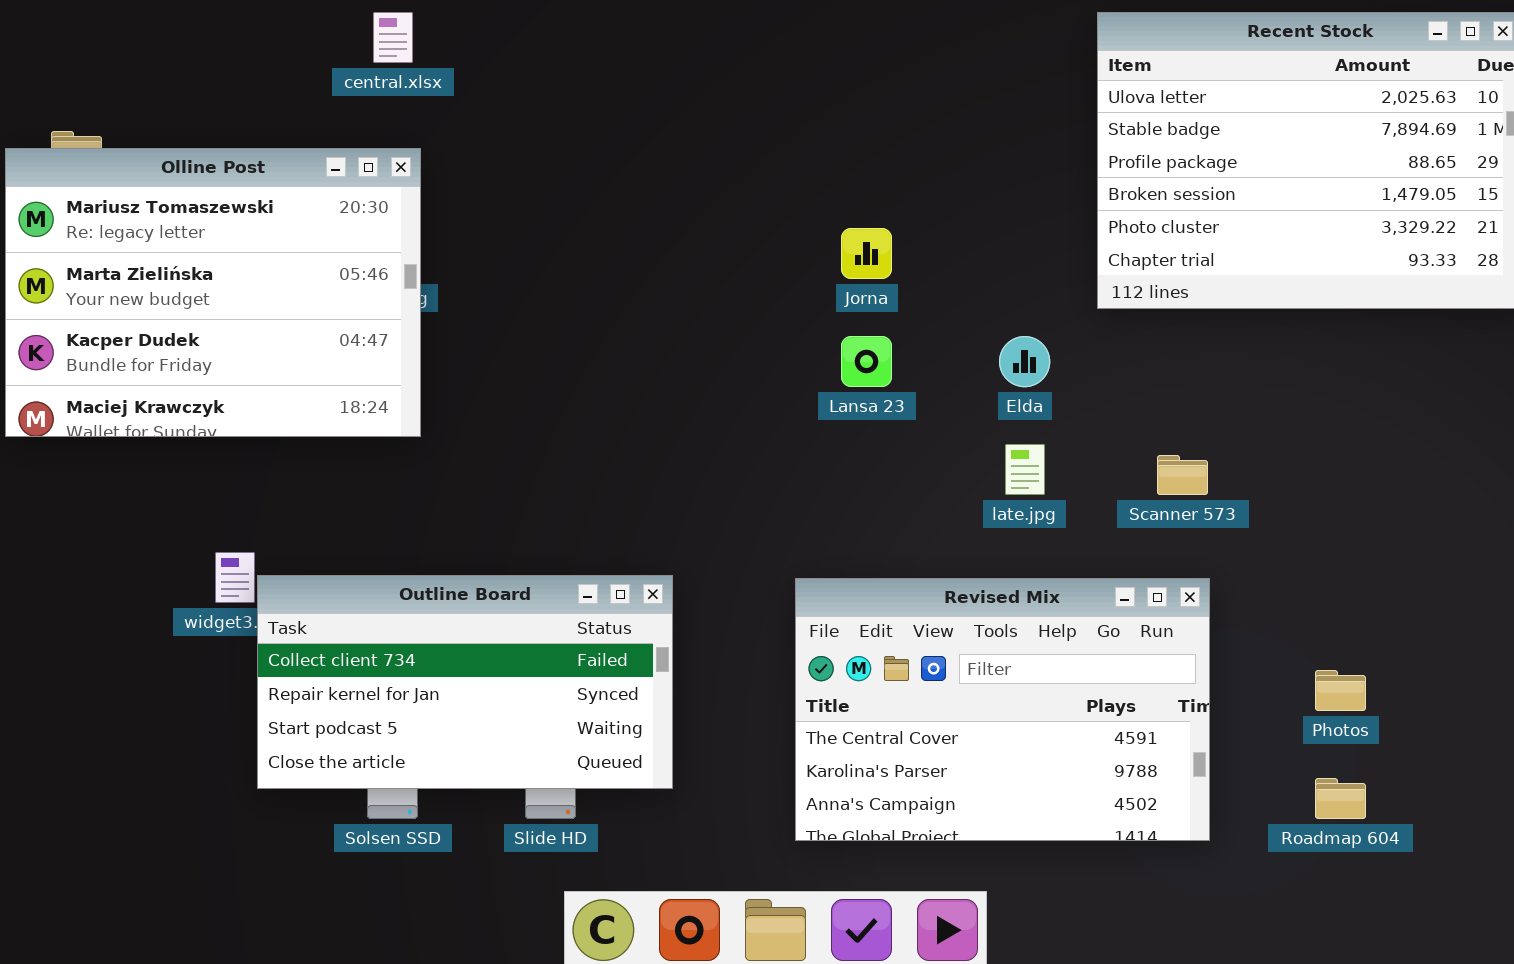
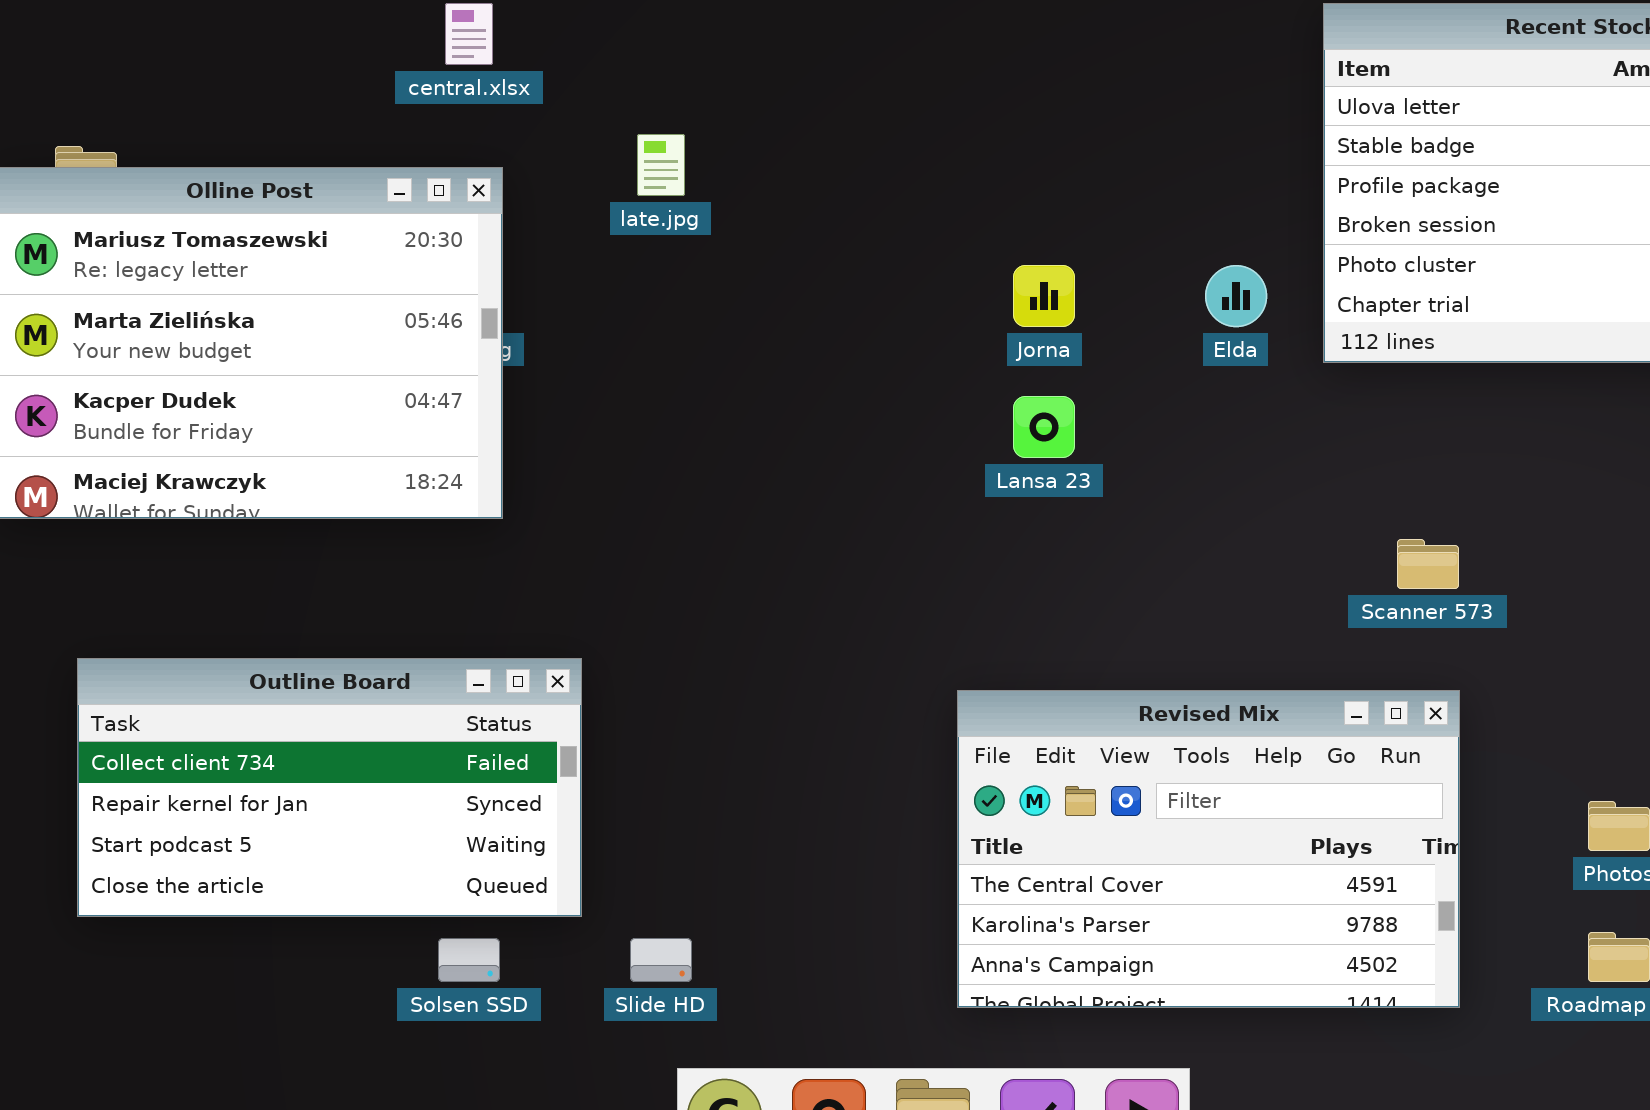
Elda: [999,336,1050,387] -> [1205,265,1267,327], moved
late.jpg: [1005,444,1045,495] -> [637,134,685,196], moved
Outline Board: [257,575,673,789] -> [77,658,582,917], moved

